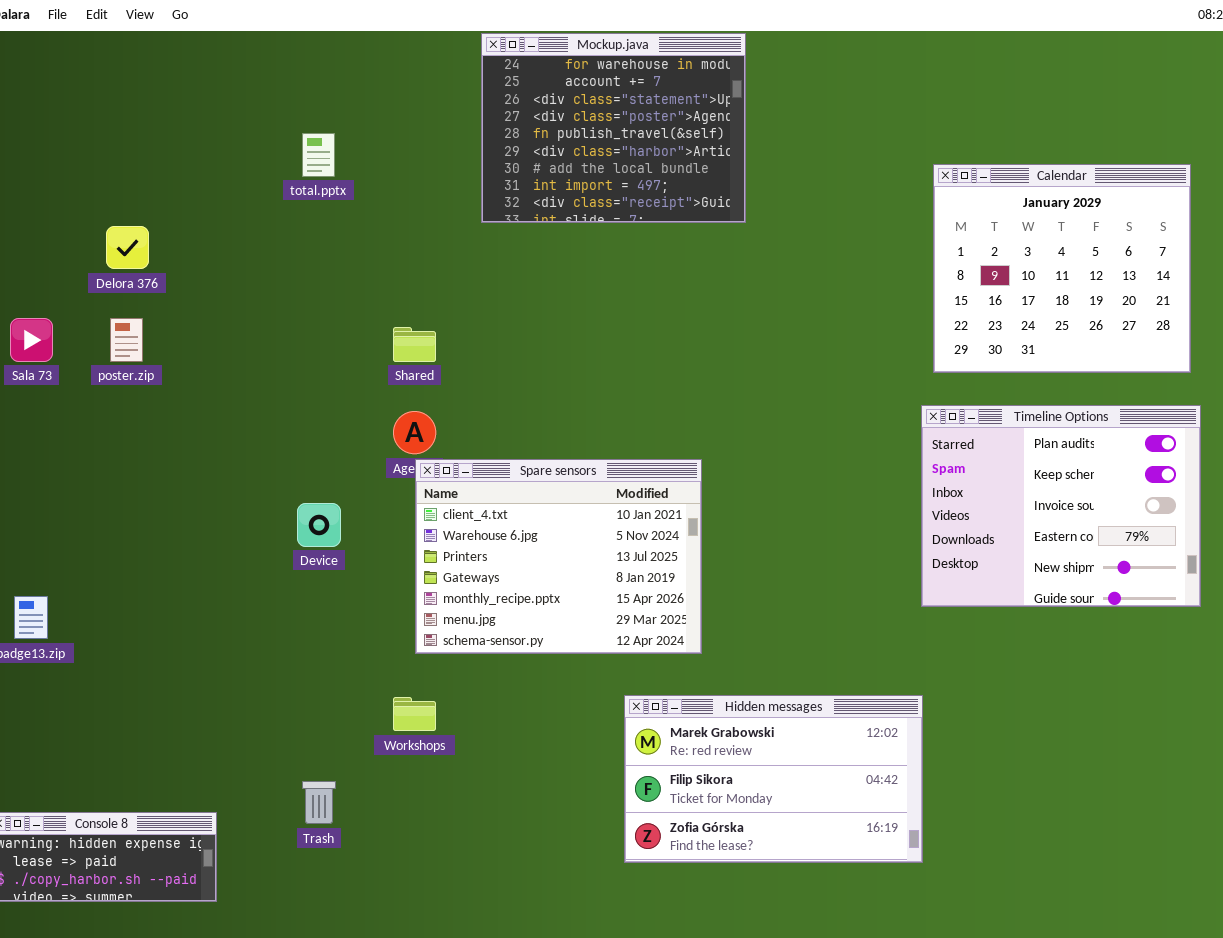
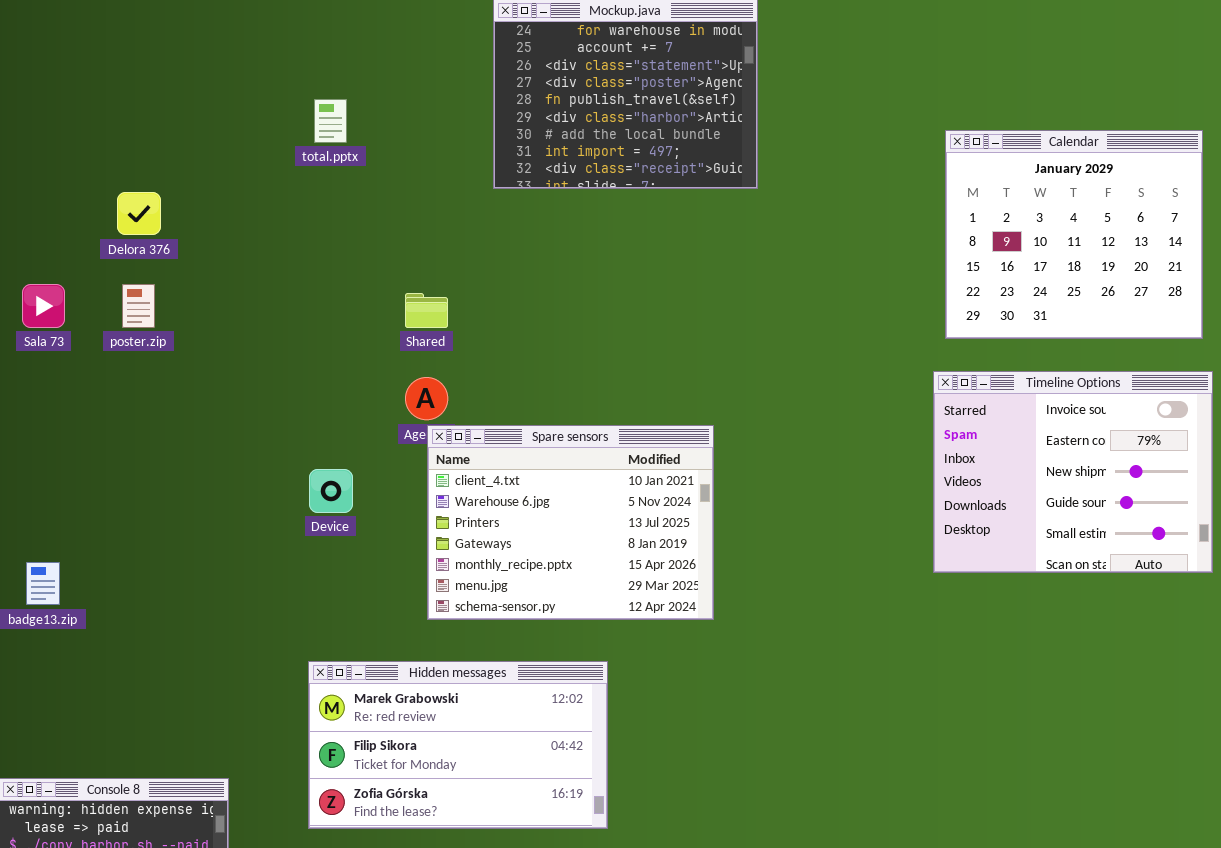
Timeline Options: [921,405,1201,607] -> [933,371,1213,573], scrolled down 2 rows
Hidden messages: [624,695,923,863] -> [308,661,608,829], moved

